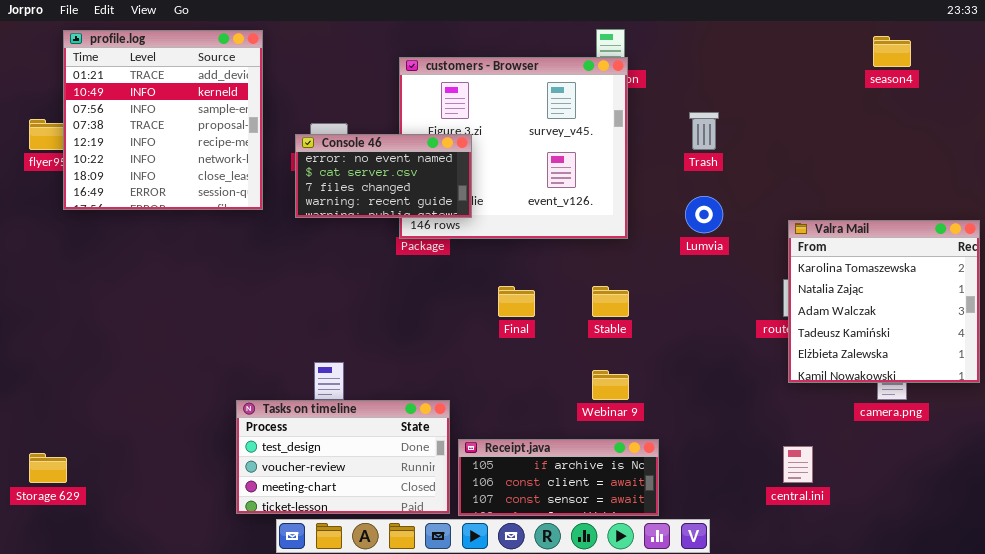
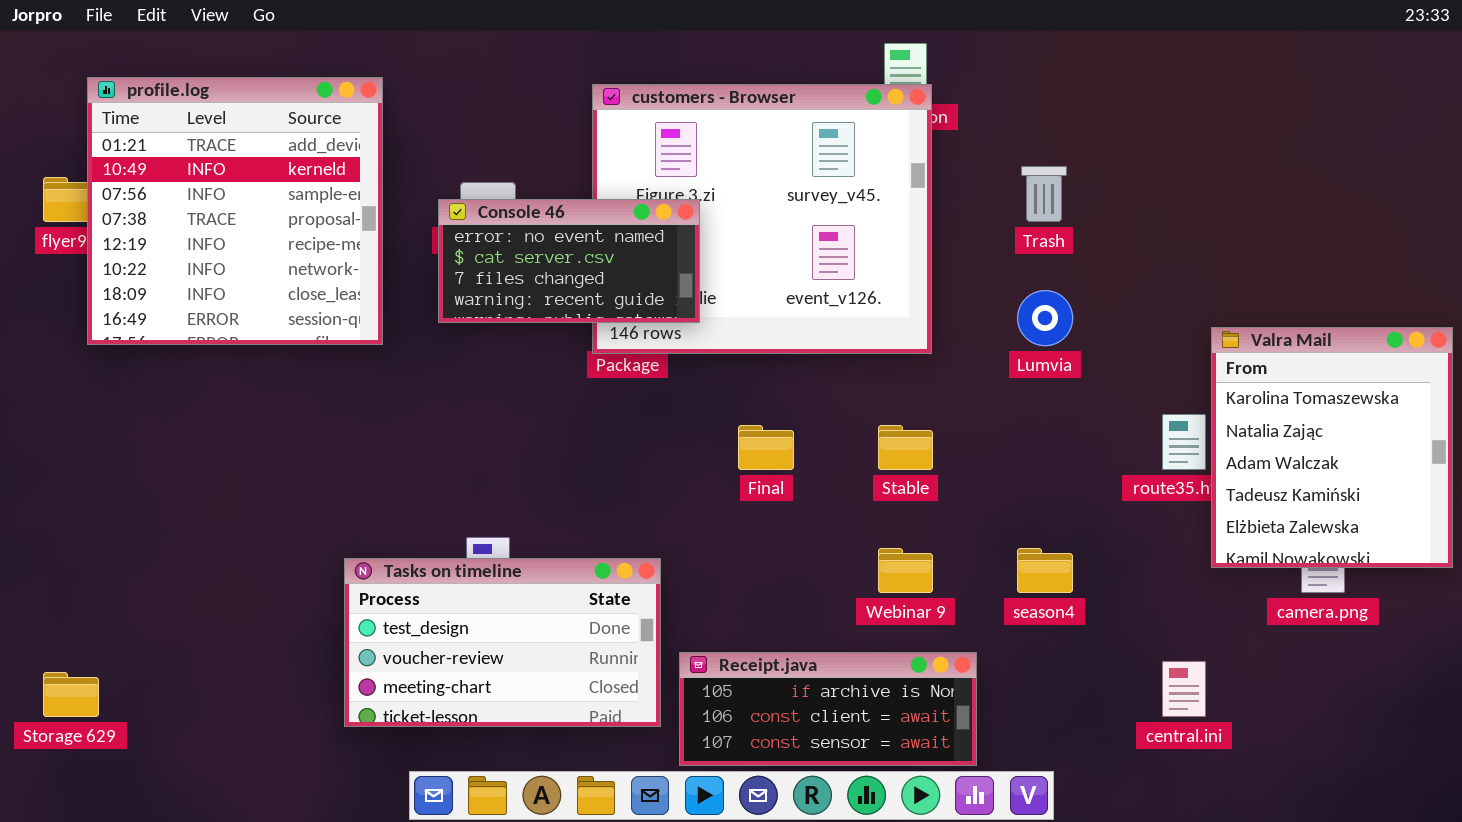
profile.log: [63,30,263,210] -> [87,77,383,345], moved
season4: [873,36,911,67] -> [1017,548,1073,593], moved
Valra Mail: [788,220,980,383] -> [1211,327,1453,568], resized
Tasks on timeline: [236,400,450,514] -> [344,558,661,727], moved

